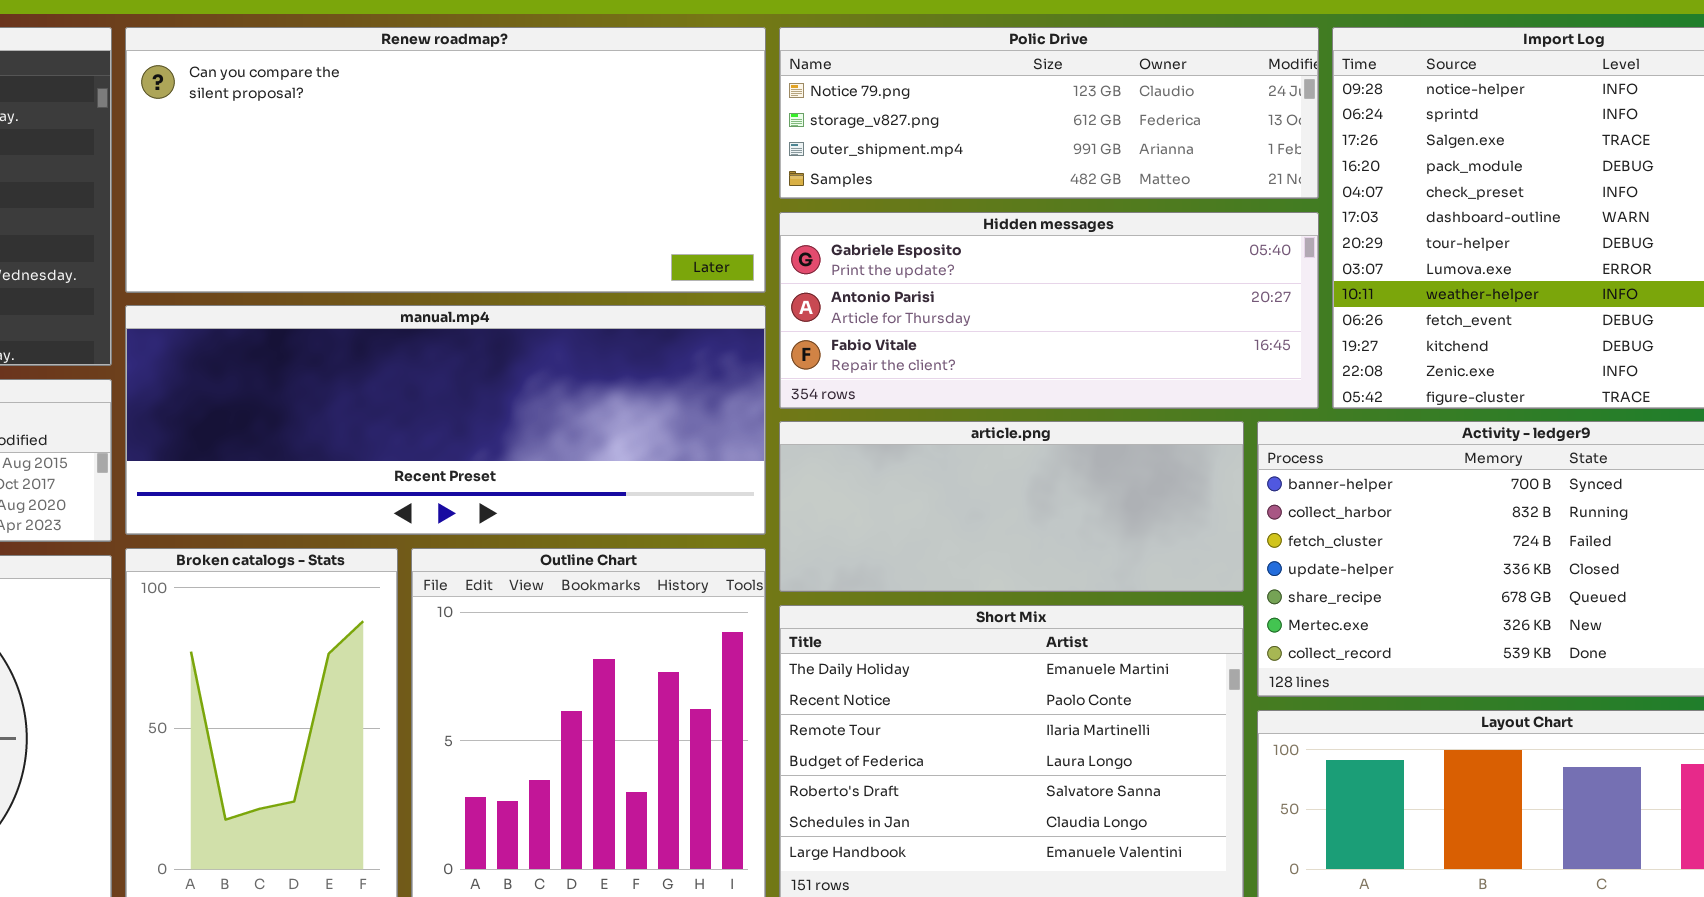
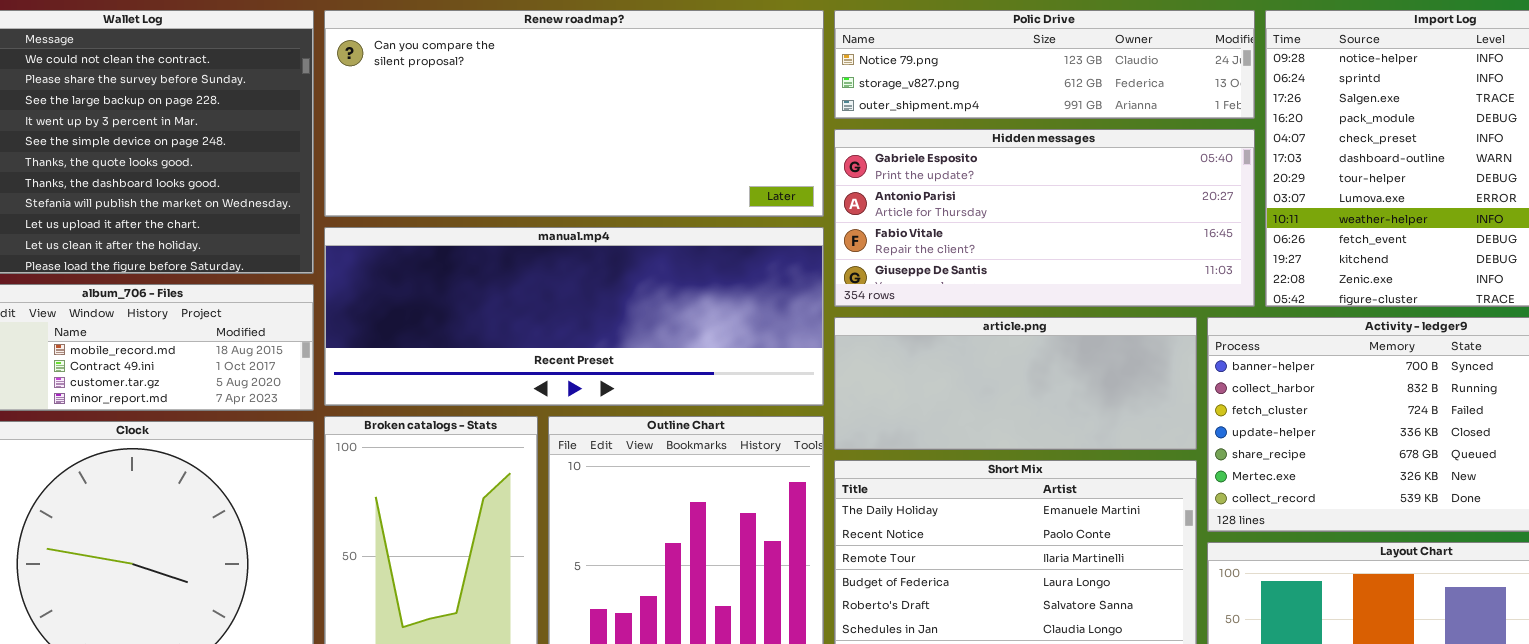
Polic Drive: [779,27,1319,199] -> [834,10,1255,119], resized
Hidden messages: [779,212,1319,409] -> [834,129,1255,307], resized

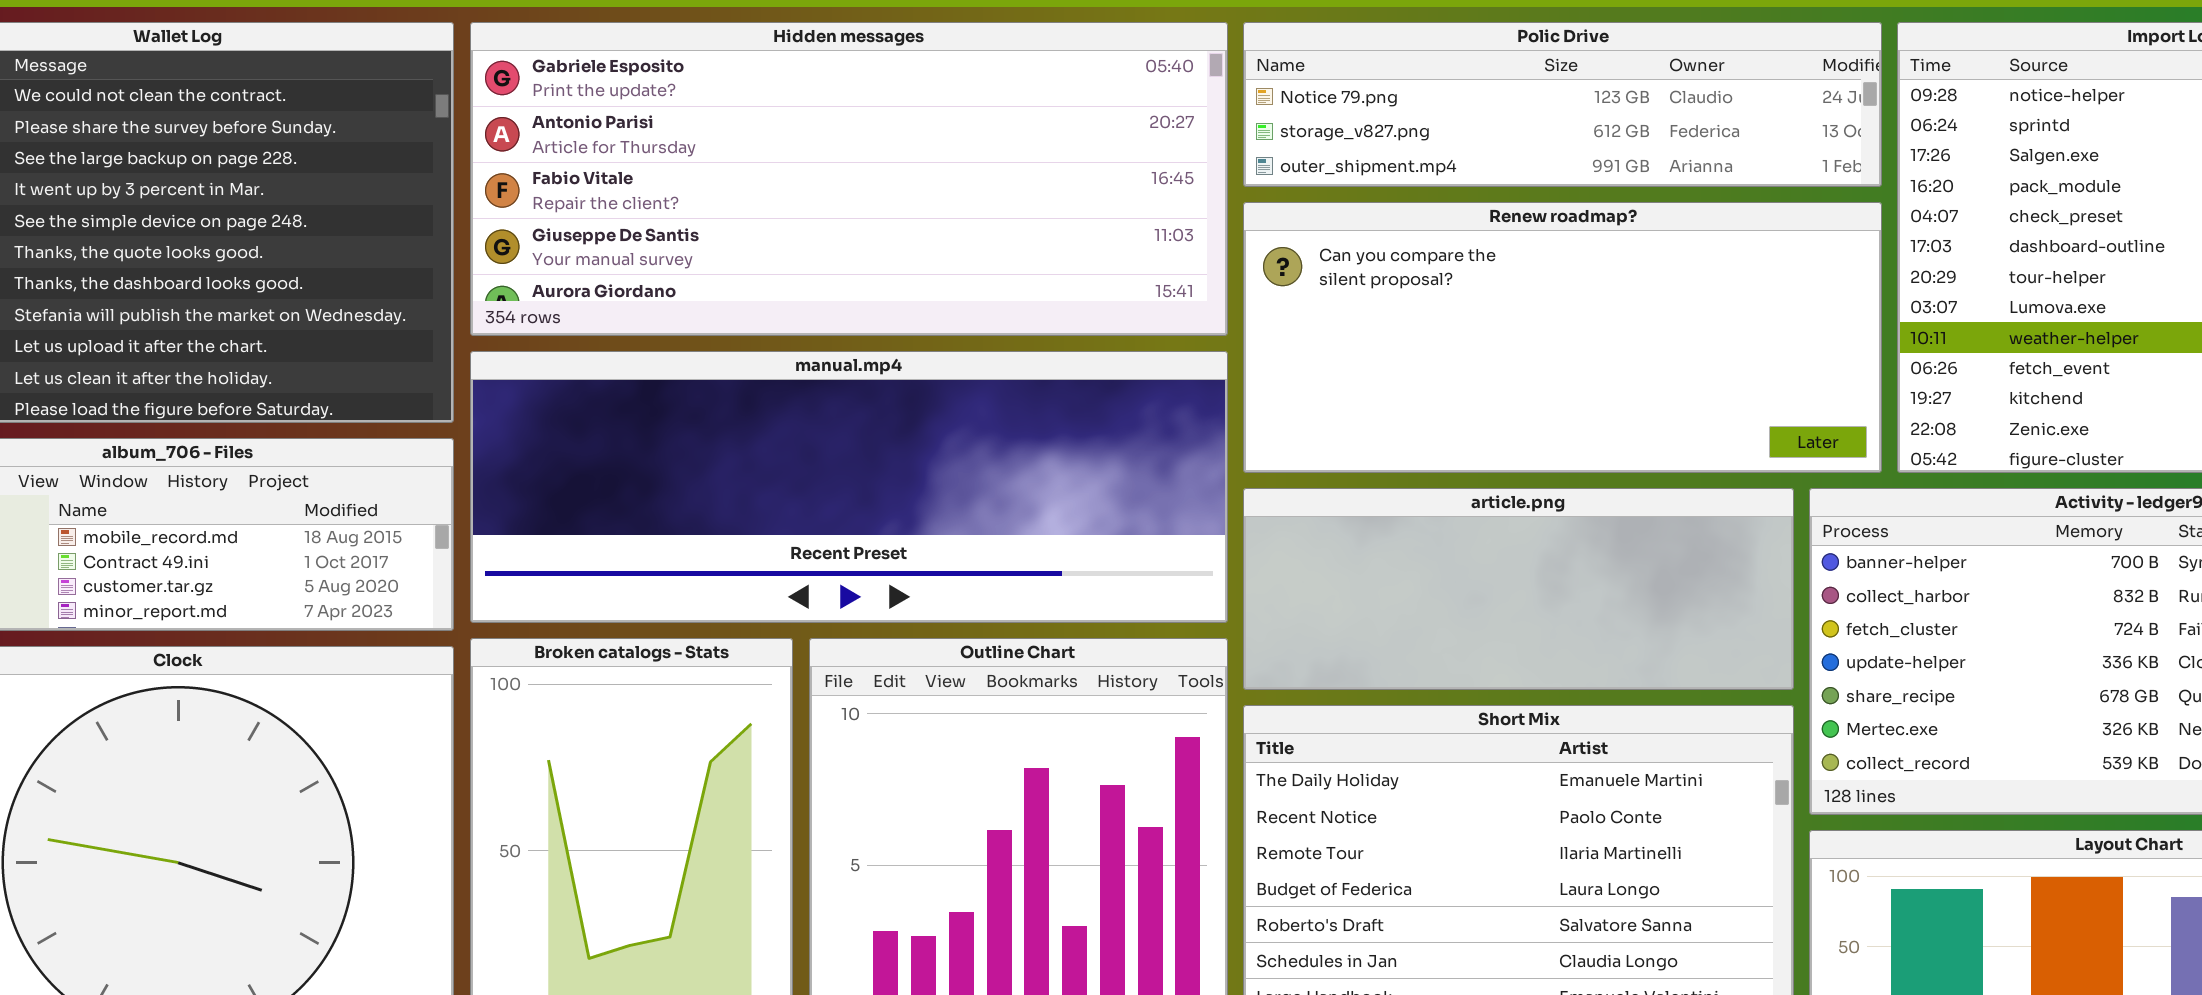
Renew roadmap?: [324,10,824,217] -> [1243,202,1882,473], moved, resized
Hidden messages: [834,129,1255,307] -> [470,22,1228,336], moved, resized

